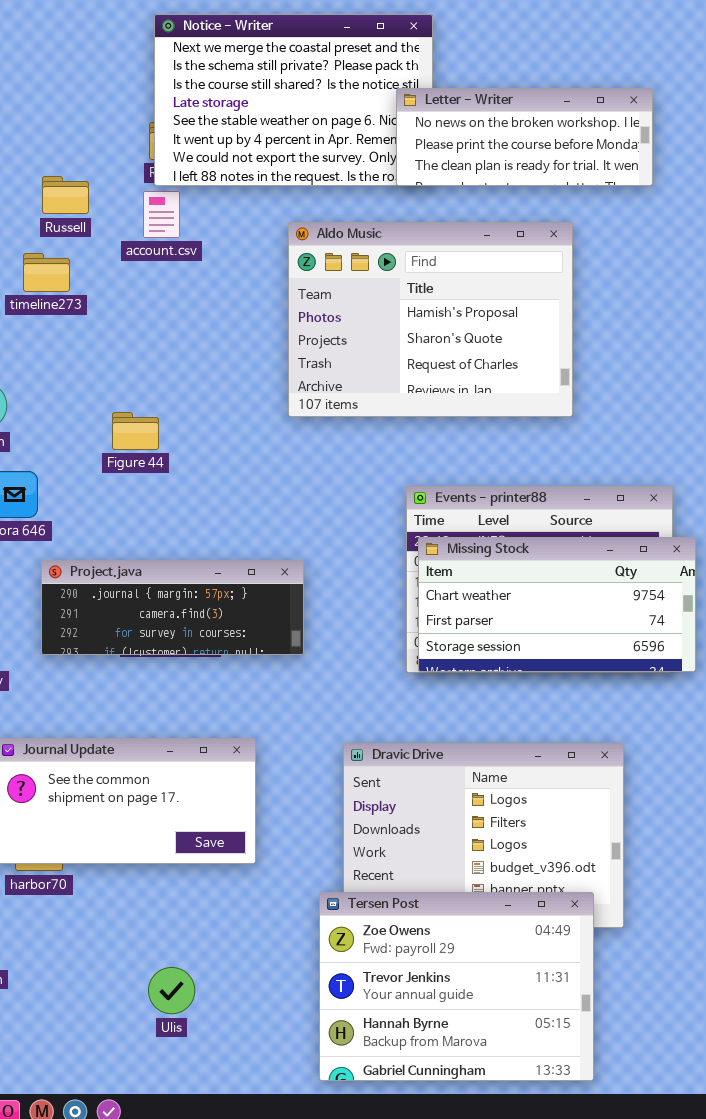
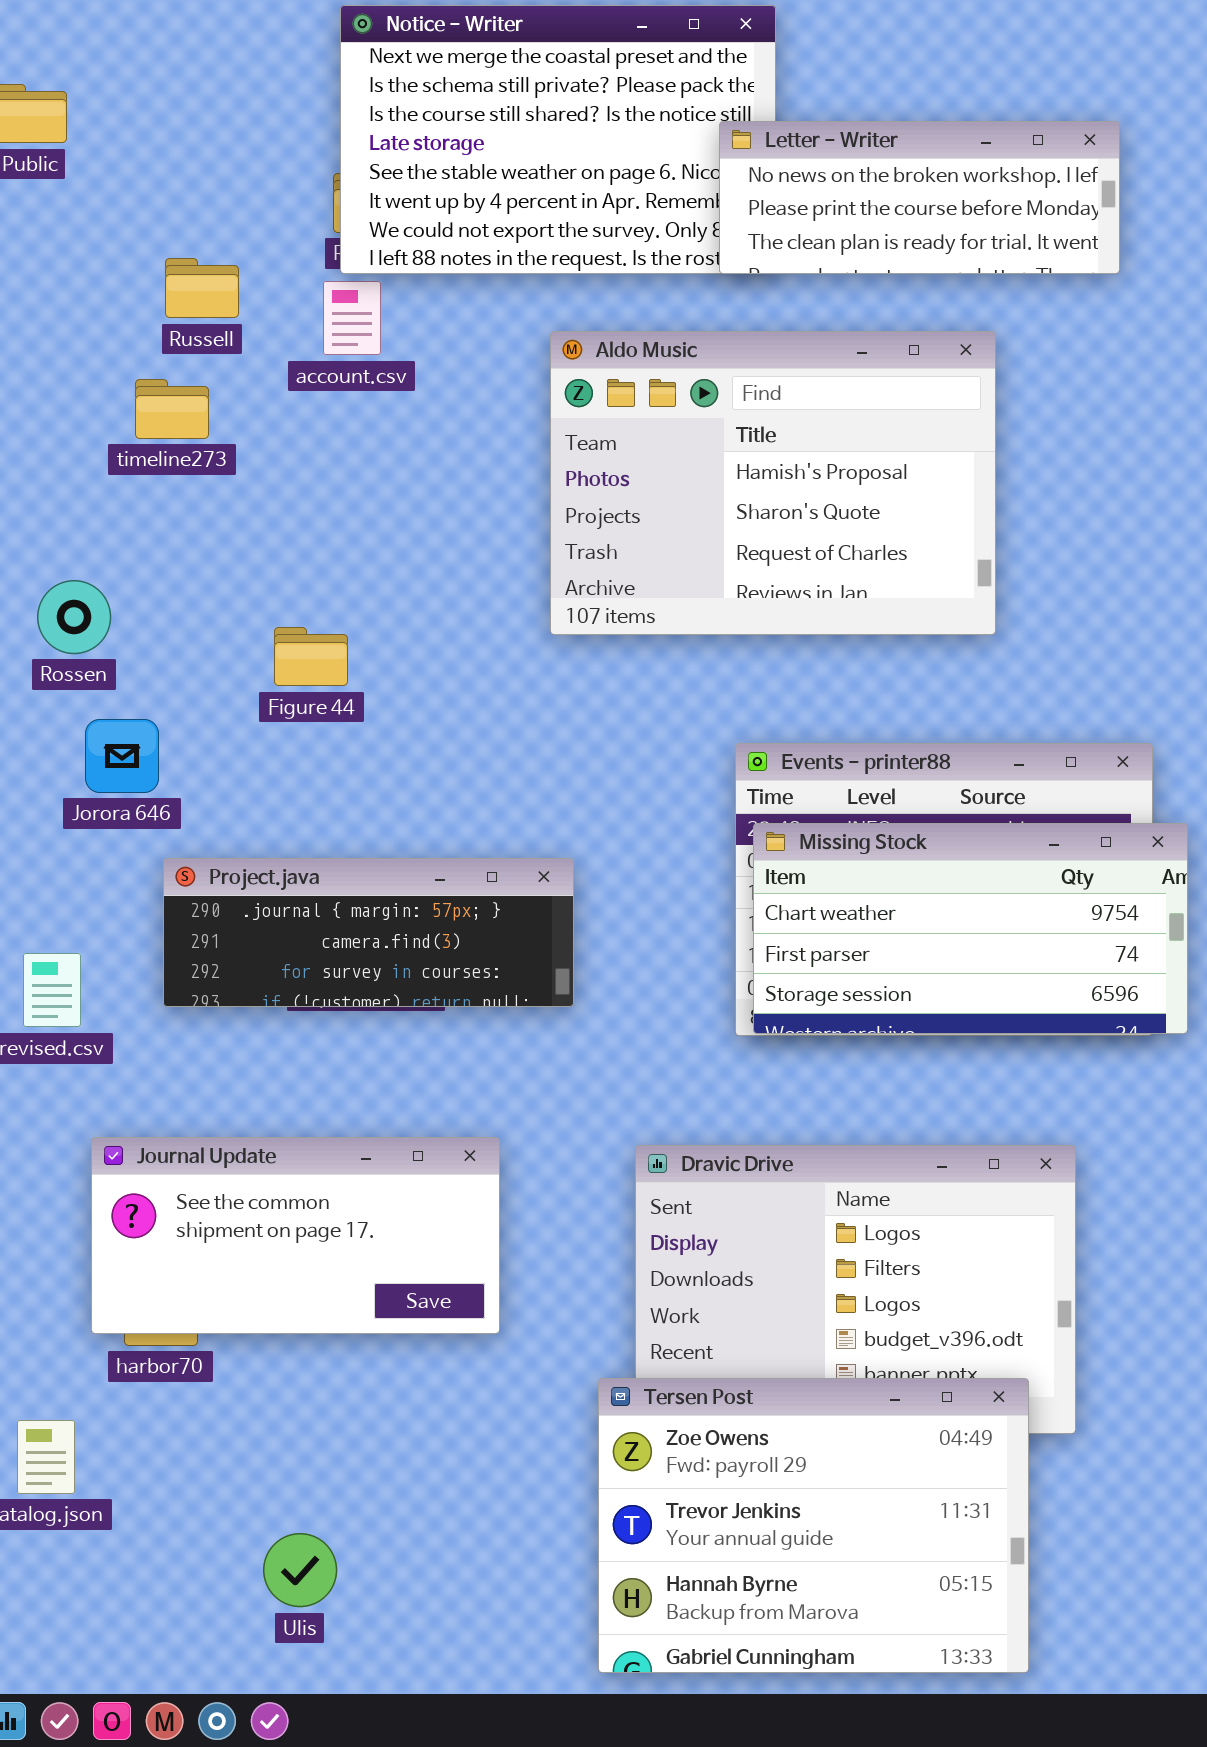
Ulis: [148,967,195,1014] -> [263,1533,337,1607], moved

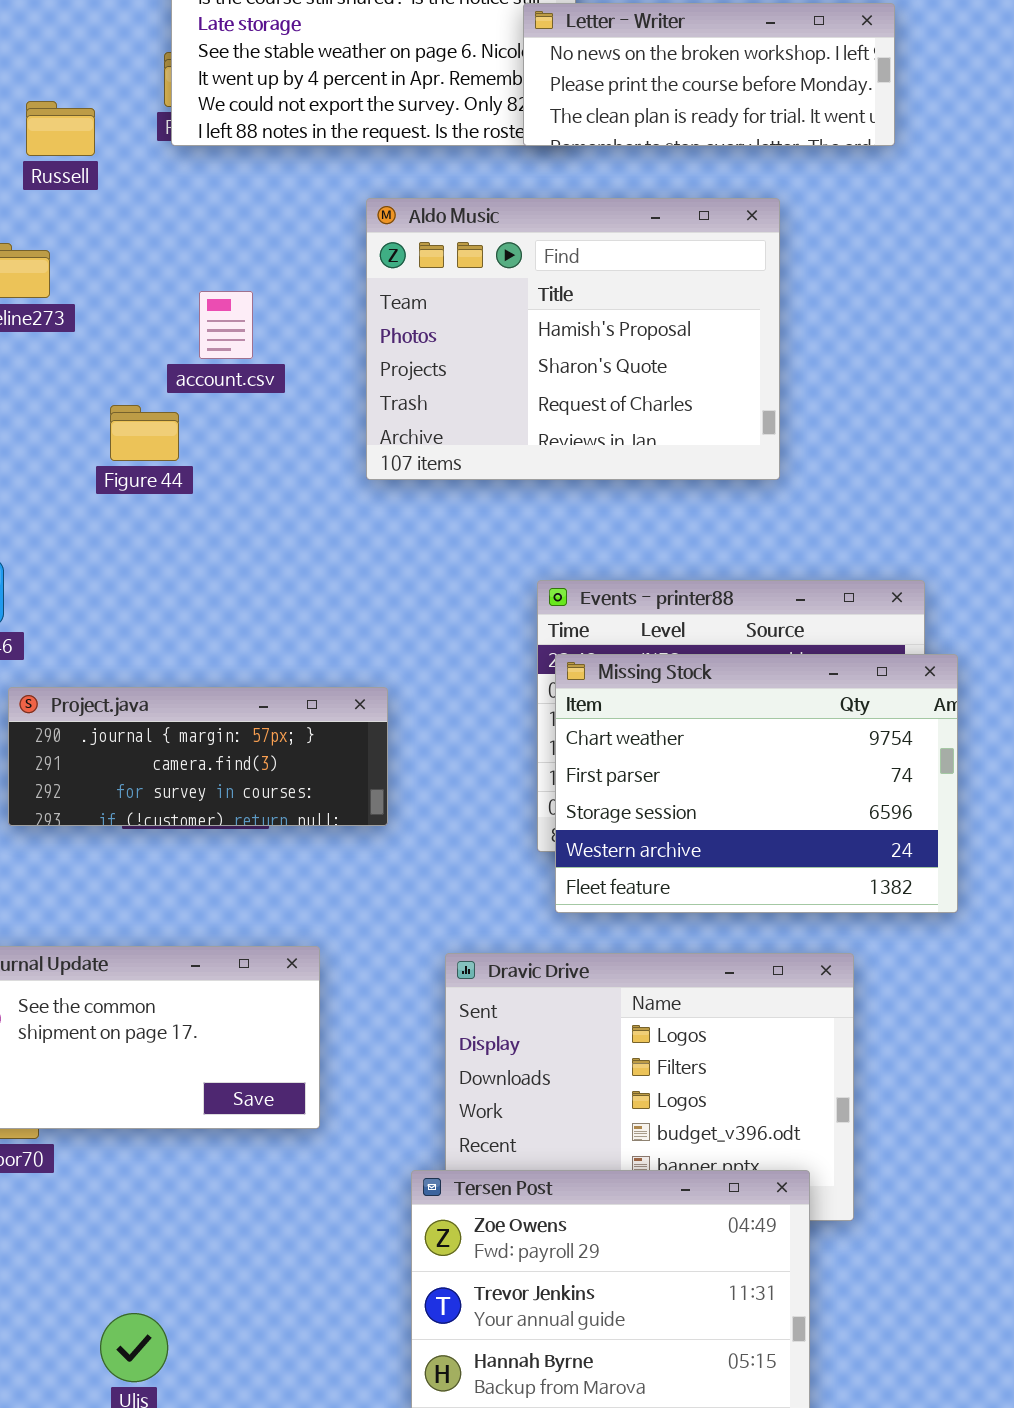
Russell: [165,258,239,318] -> [26,101,95,156], moved
account.csv: [323,281,381,355] -> [199,291,253,359], moved
Figure 44: [274,627,348,686] -> [110,405,179,461], moved
Missing Stock: [753,823,1188,1034] -> [555,654,958,913], resized

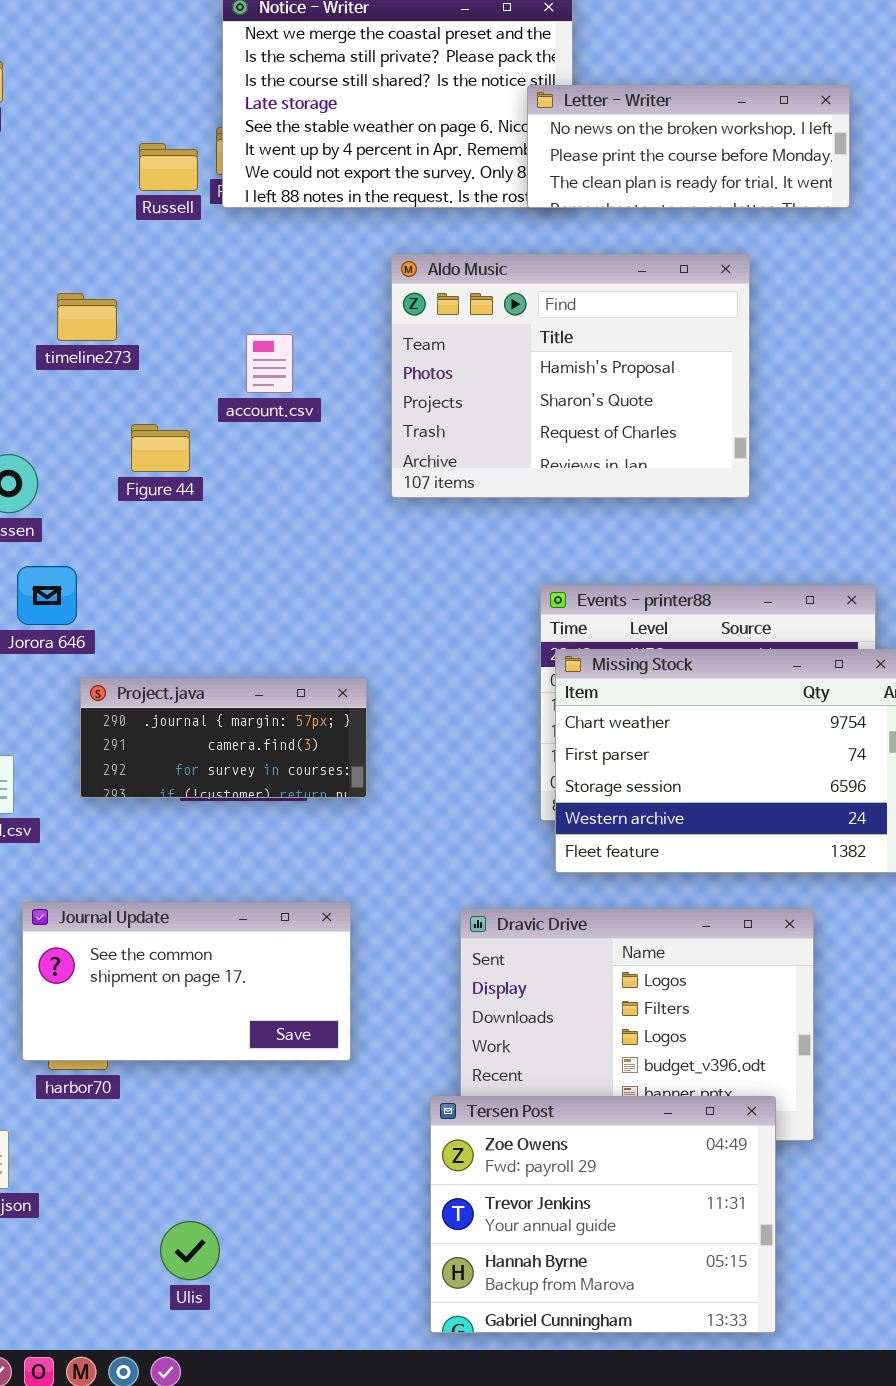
Russell: [26,101,95,156] -> [139,143,198,191], moved
Figure 44: [110,405,179,461] -> [131,424,190,472], moved
Project.java: [8,687,388,826] -> [80,678,367,798], resized

